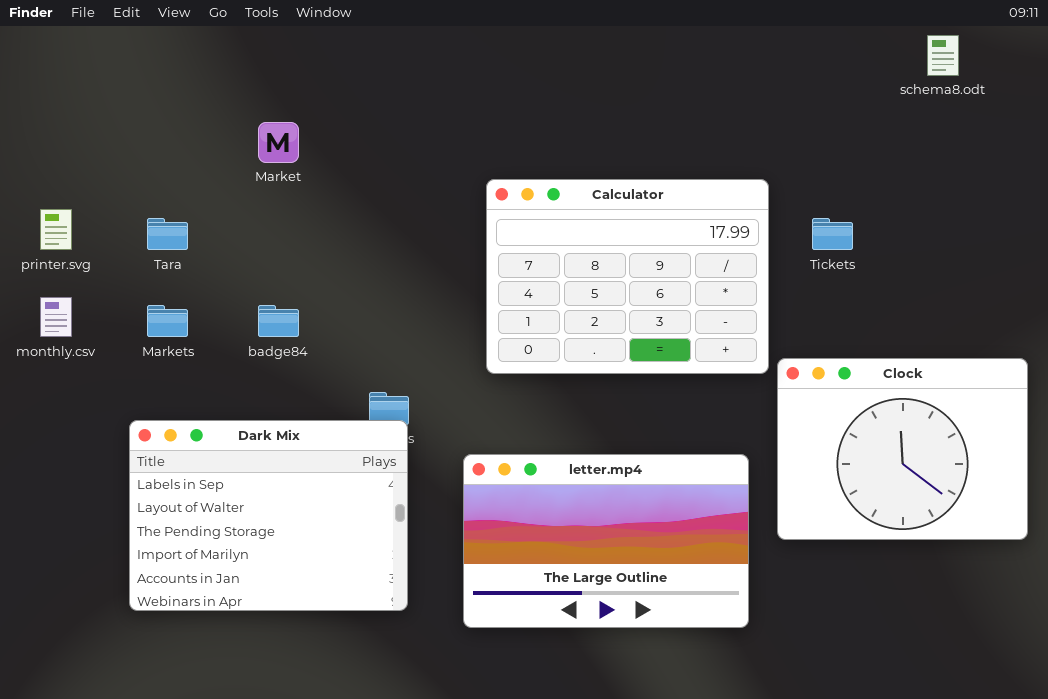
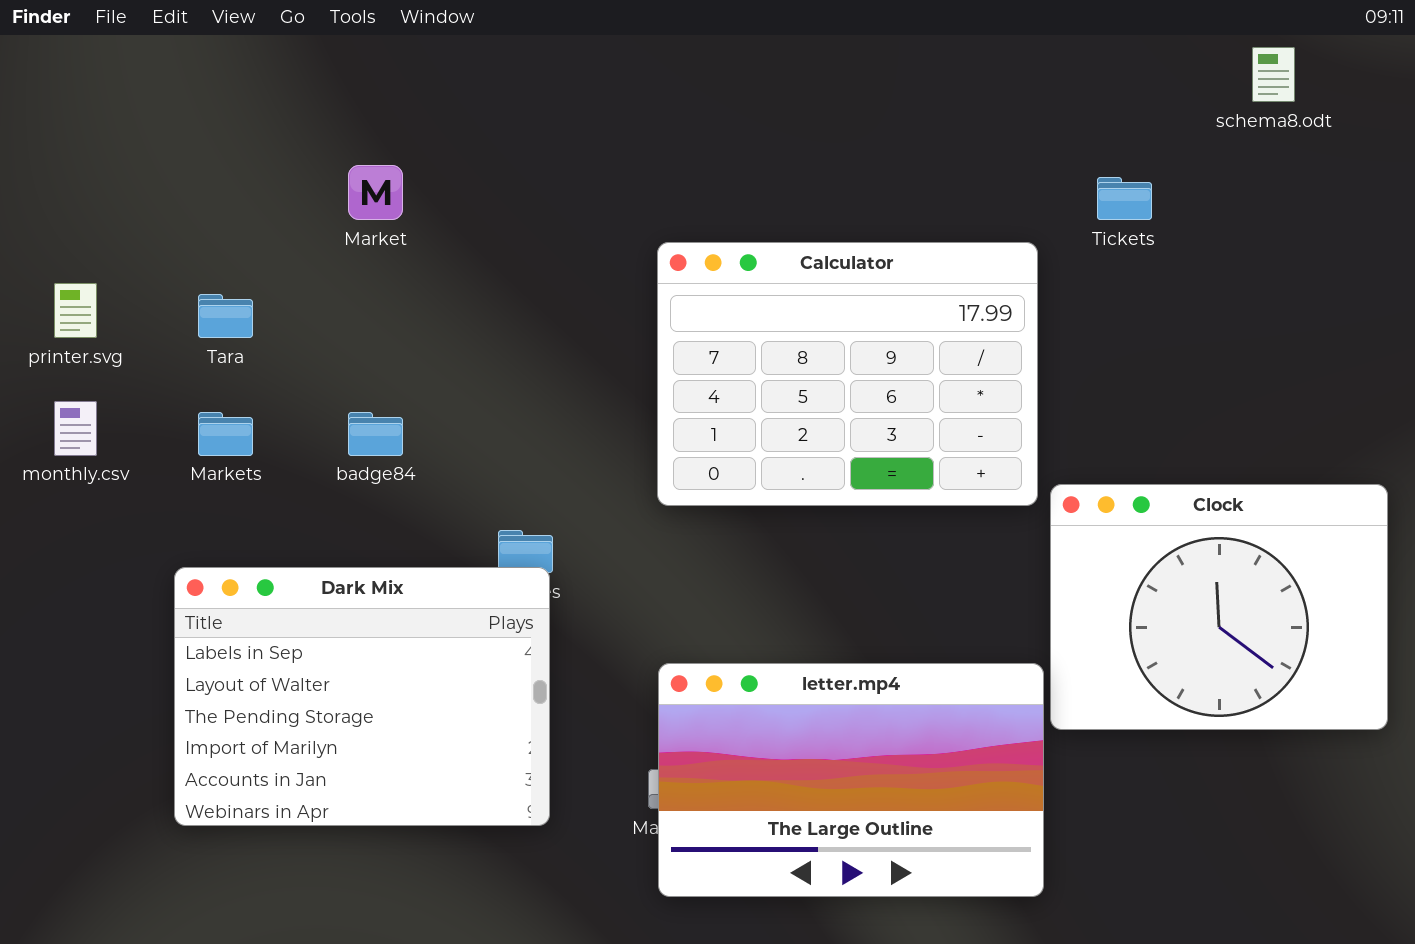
Tickets: [812,218,853,250] -> [1097,177,1152,220], moved
letter.mp4: [463,454,749,628] -> [658,663,1044,897], moved

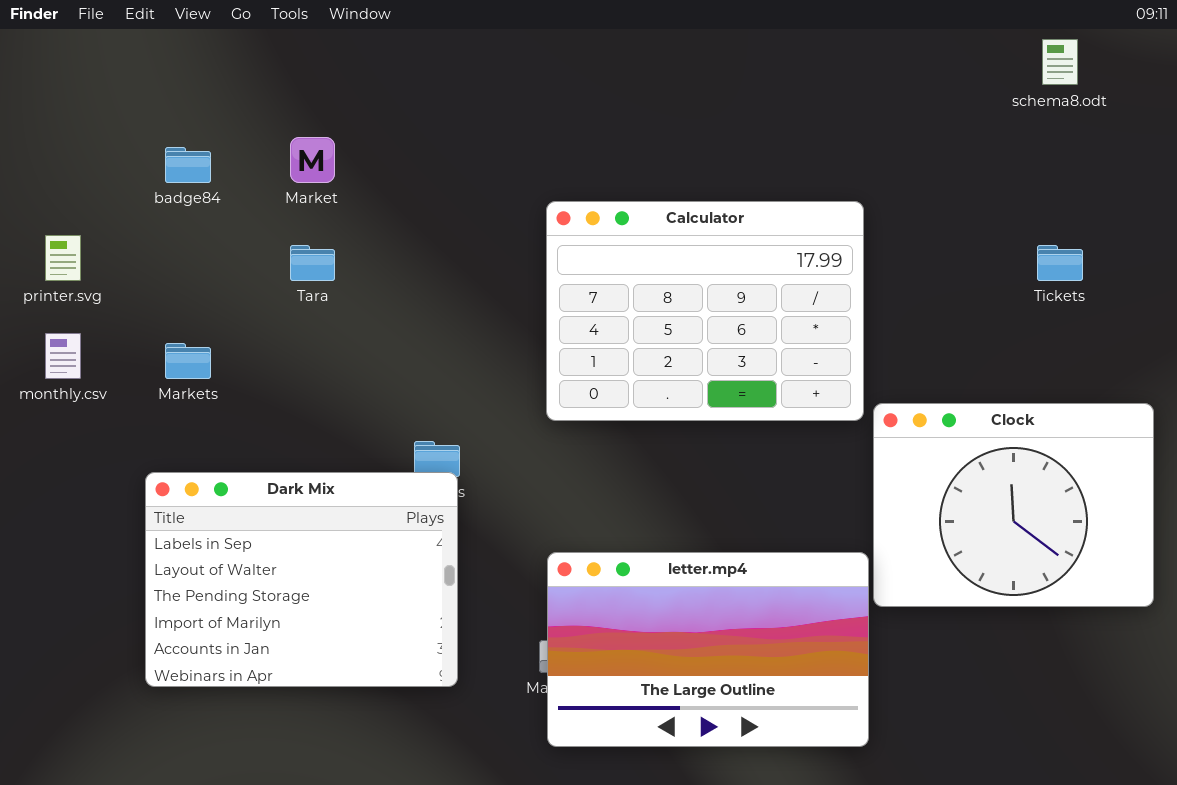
Tickets: [1097,177,1152,220] -> [1037,245,1083,281], moved
Tara: [198,294,253,338] -> [290,245,335,281], moved
badge84: [348,412,403,456] -> [165,147,211,183], moved

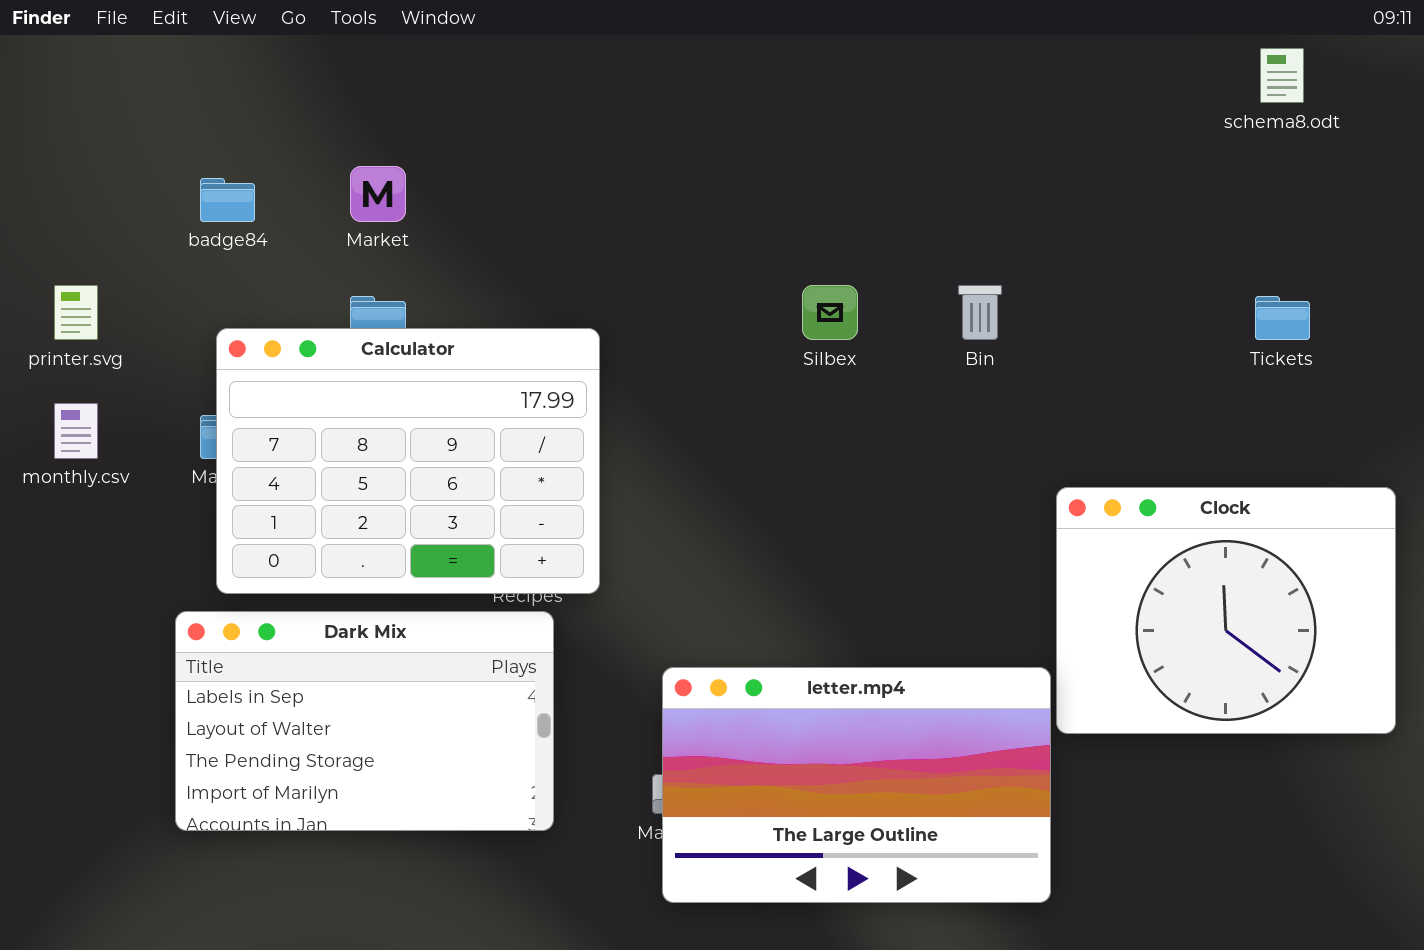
Calculator: [546,201,864,421] -> [216,328,600,594], moved
Dark Mix: [145,472,458,687] -> [175,611,554,831], resized

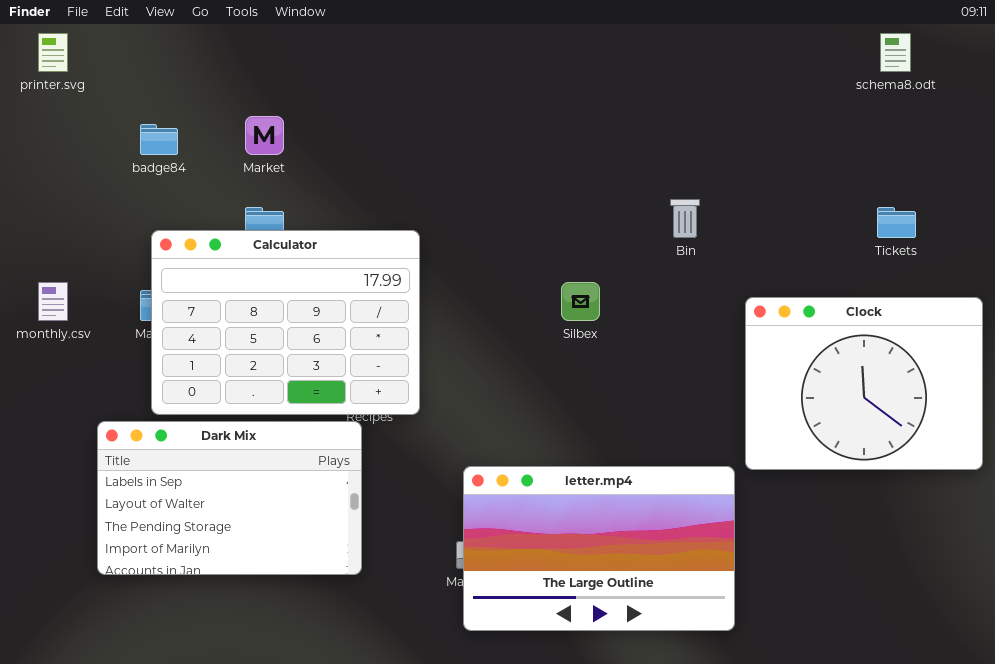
printer.svg: [54,285,98,340] -> [38,33,68,72], moved
Silbex: [802,285,858,340] -> [561,282,600,321], moved
Clock: [1056,487,1396,734] -> [745,297,983,470], moved
Dark Mix: [175,611,554,831] -> [97,421,362,575], moved

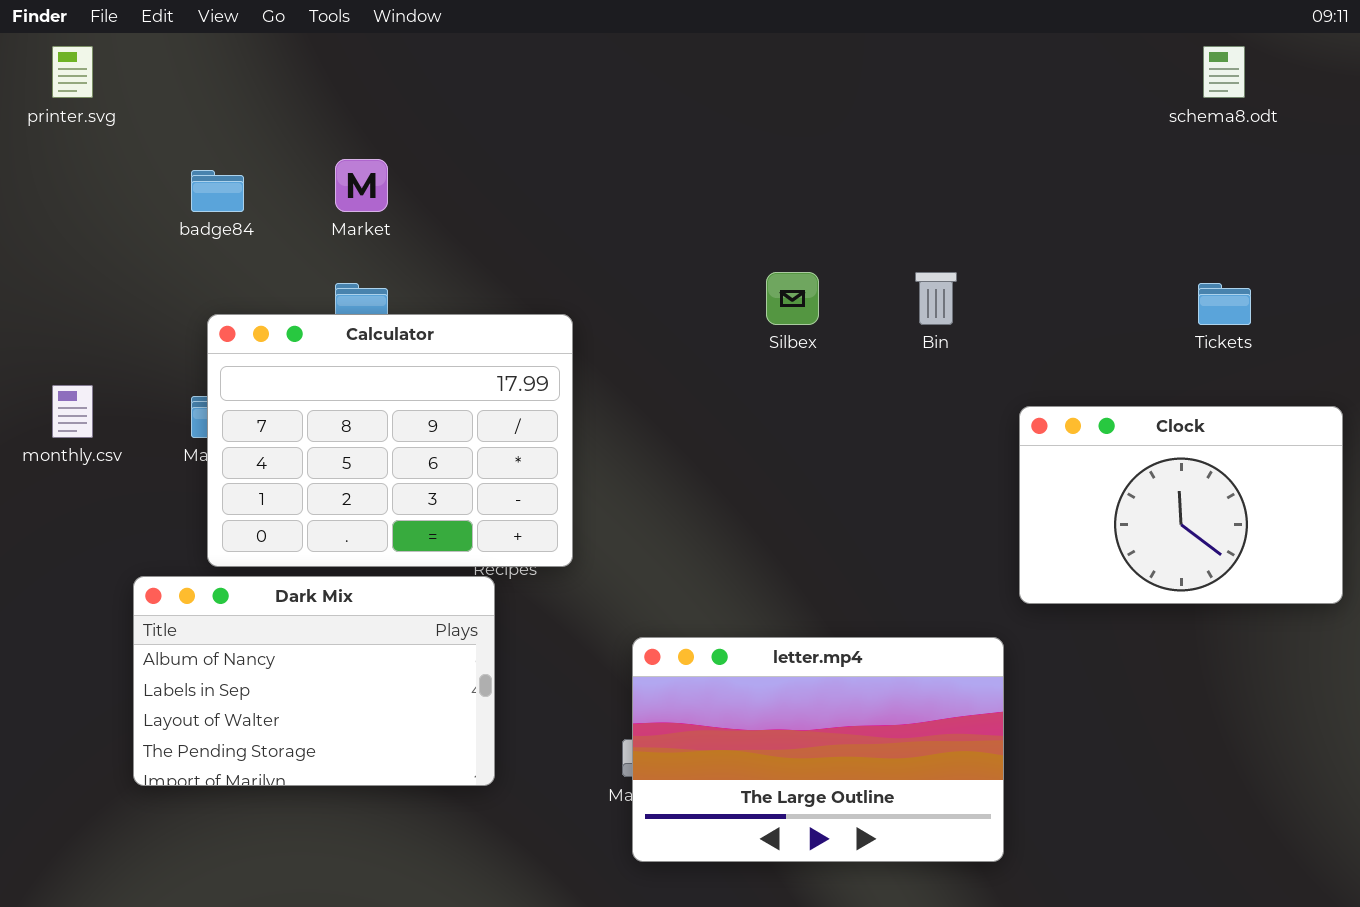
Silbex: [561,282,600,321] -> [766,272,819,325], moved
Clock: [745,297,983,470] -> [1019,406,1343,604], resized
Dark Mix: [97,421,362,575] -> [133,576,495,786], scrolled up 1 row

